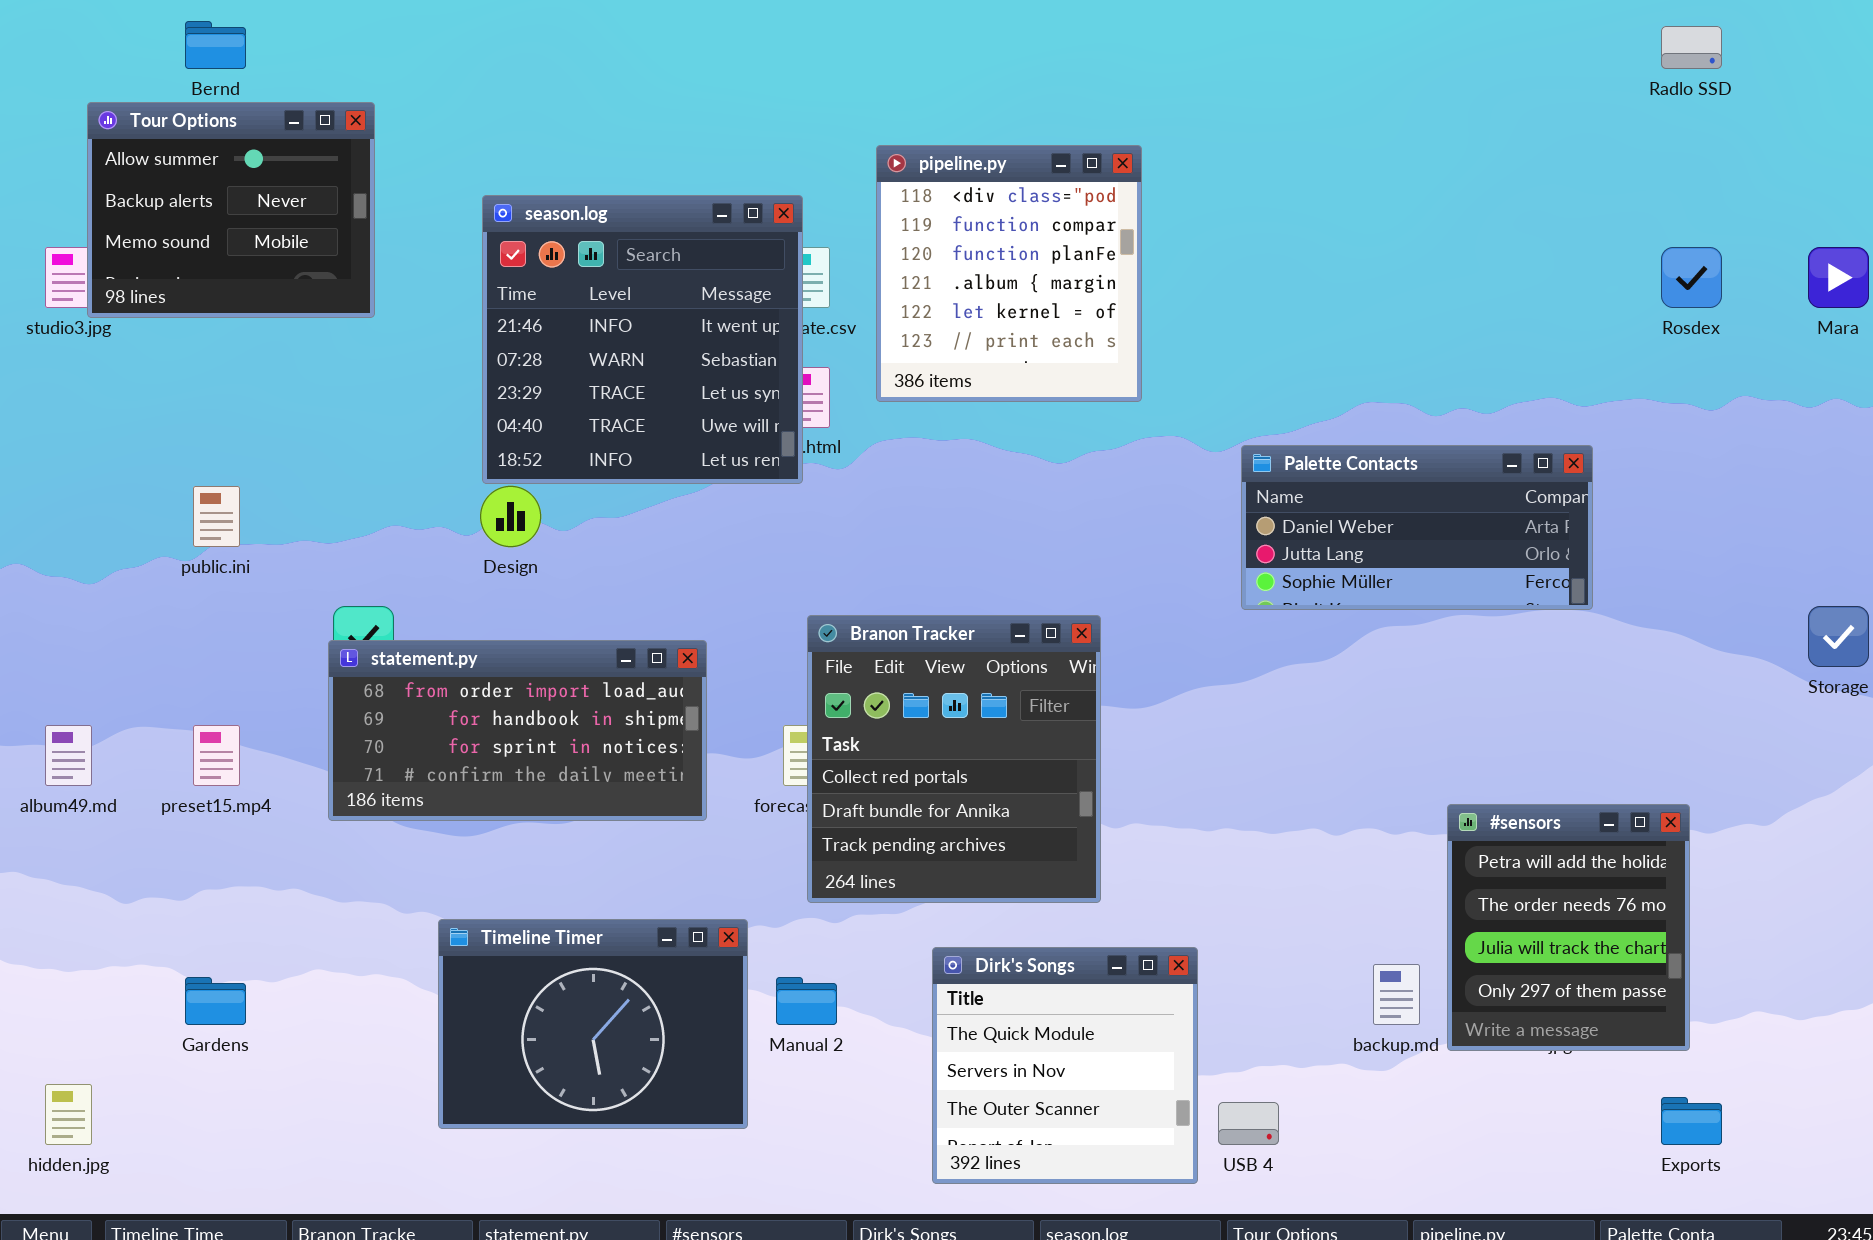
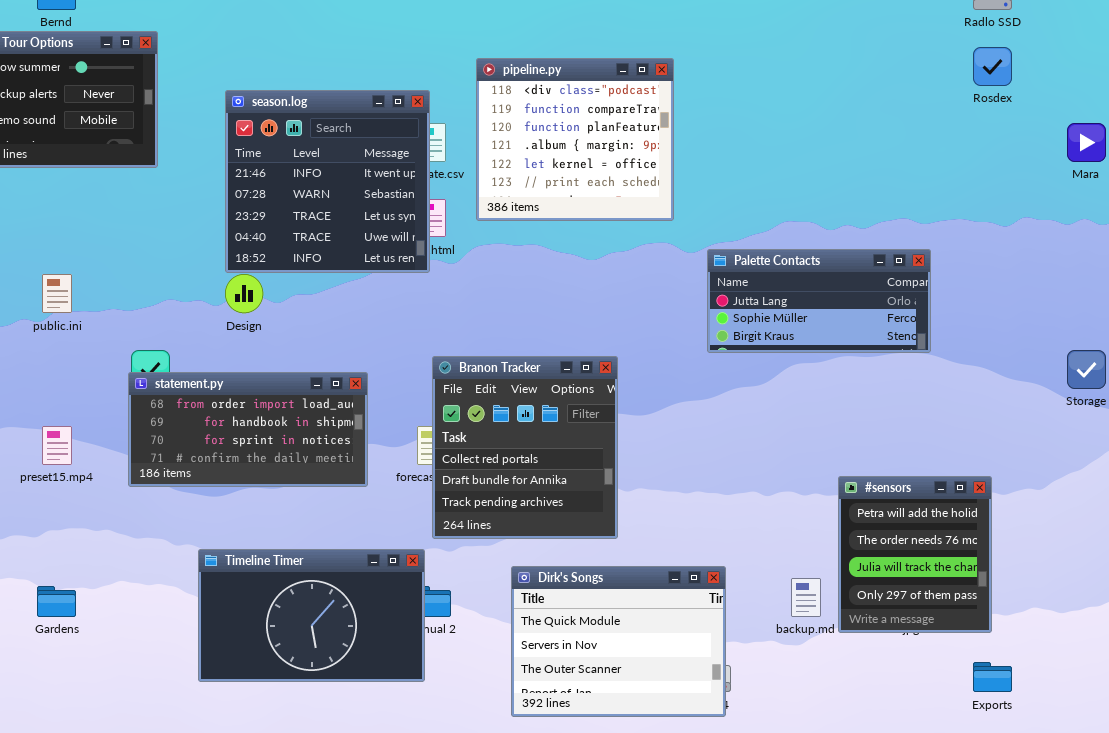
pipeline.py: [876,145,1142,402] -> [476,58,674,221], resized
Rosdex: [1661,247,1722,308] -> [973,47,1012,86], moved
Palette Contacts: [1241,445,1593,610] -> [707,249,931,353], scrolled down 1 row
Timeline Timer: [438,919,748,1129] -> [198,549,425,682], resized
Dirk's Songs: [932,947,1198,1184] -> [511,566,726,717], resized

